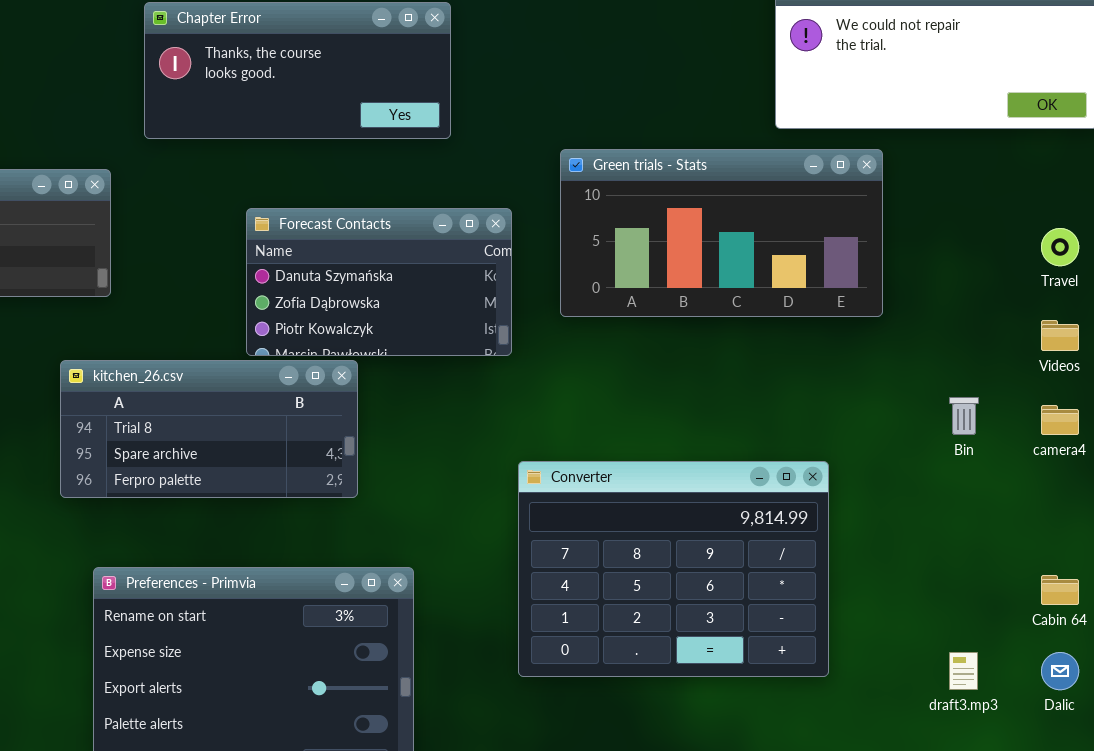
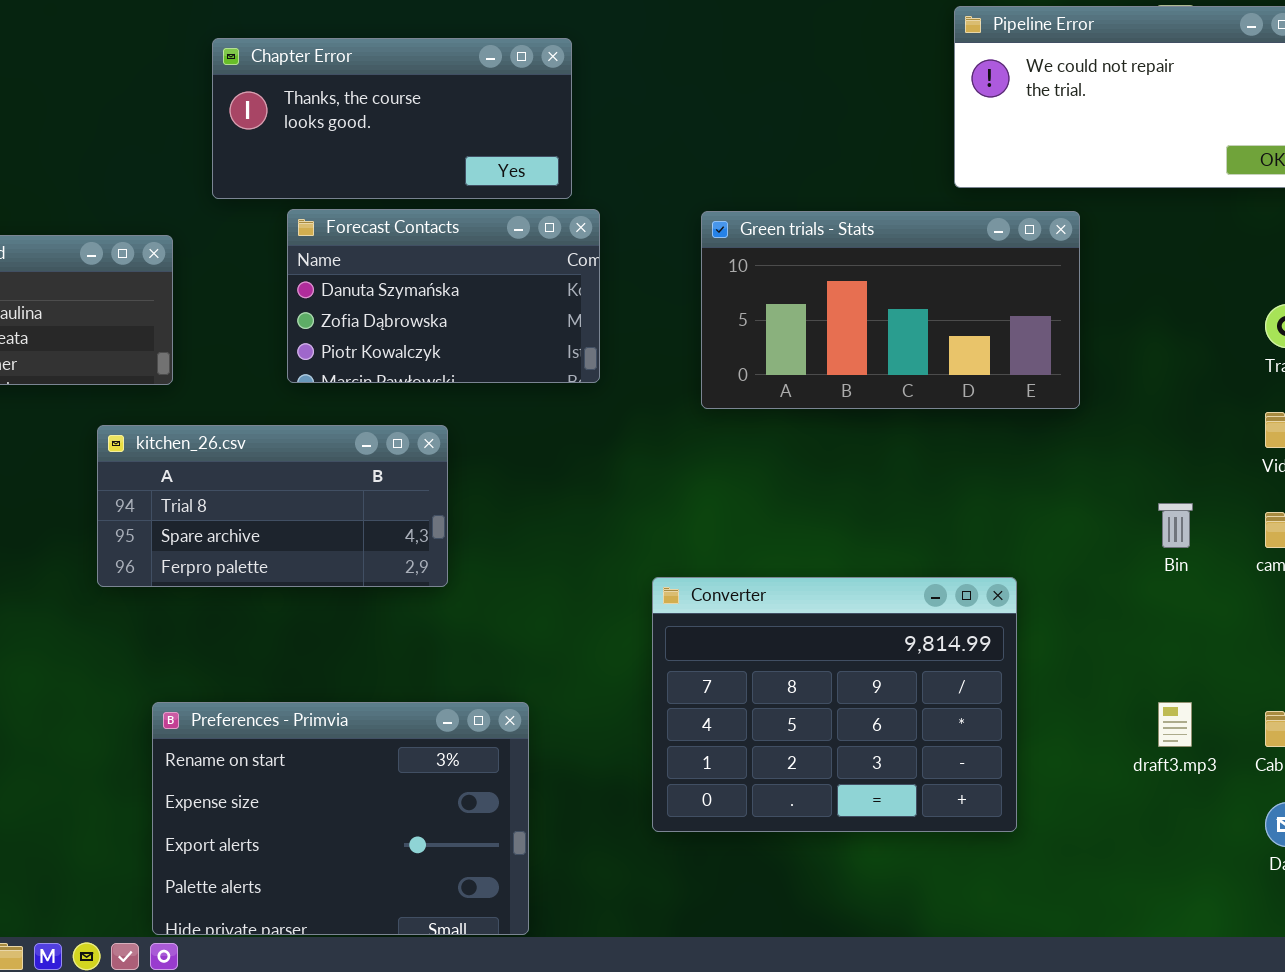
Forecast Contacts: [246,208,512,356] -> [287,209,600,383], moved
kitchen_26.csv: [60,360,358,498] -> [97,425,448,587], moved
draft3.mp3: [949,652,978,690] -> [1158,702,1192,747], moved

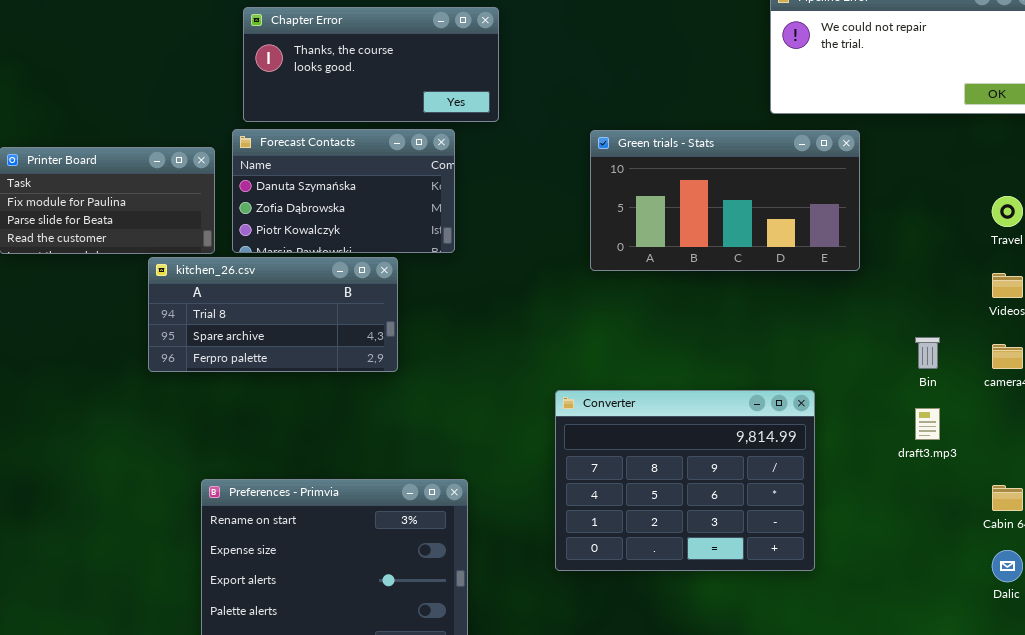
Forecast Contacts: [287,209,600,383] -> [232,129,455,253], moved
kitchen_26.csv: [97,425,448,587] -> [148,257,398,372], moved
draft3.mp3: [1158,702,1192,747] -> [915,408,940,440], moved

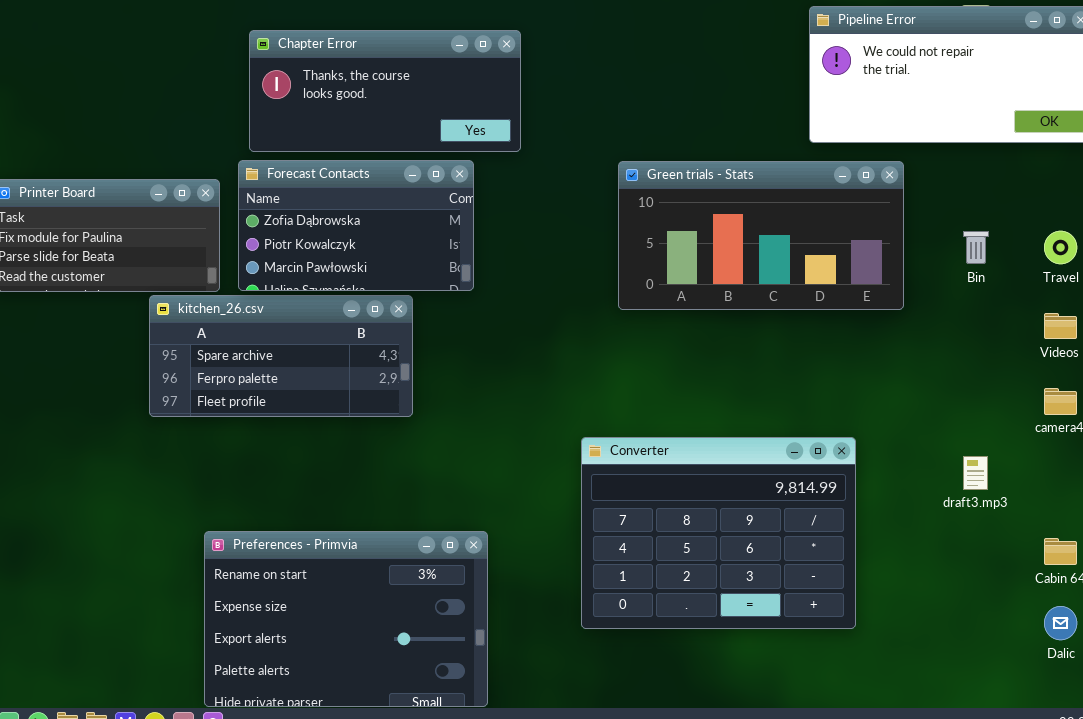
Forecast Contacts: [232,129,455,253] -> [238,160,474,291], scrolled down 1 row
kitchen_26.csv: [148,257,398,372] -> [149,295,413,417], scrolled down 1 row
Bin: [915,337,940,369] -> [963,231,989,264], moved

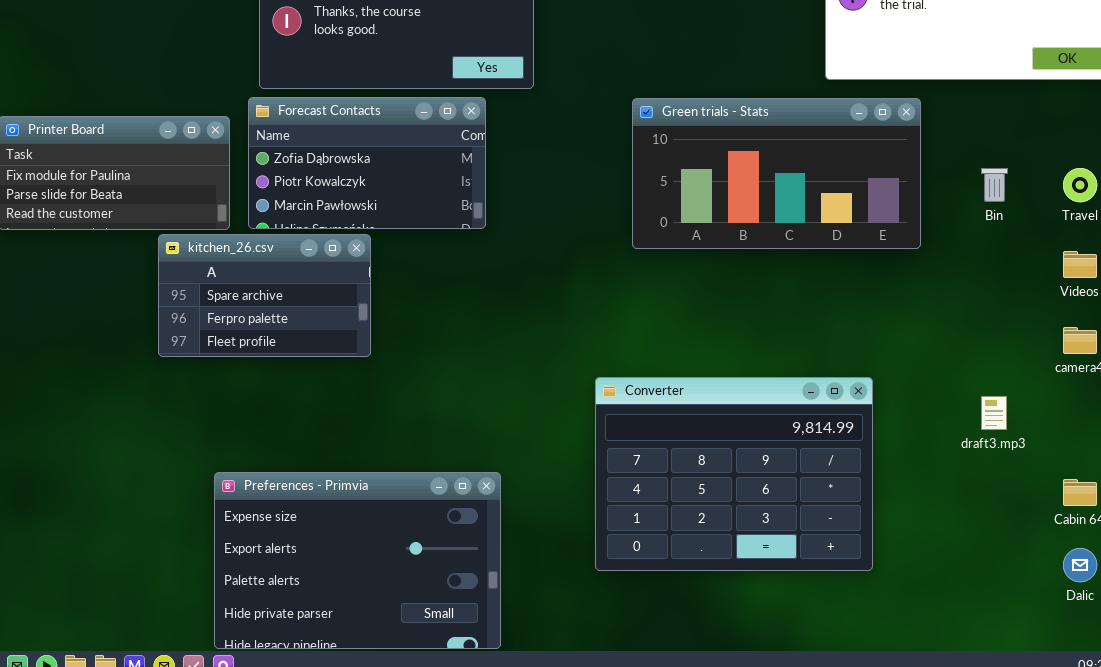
kitchen_26.csv: [149,295,413,417] -> [158,234,371,357], resized
Preferences - Primvia: [204,531,488,707] -> [214,472,501,649], scrolled down 1 row

